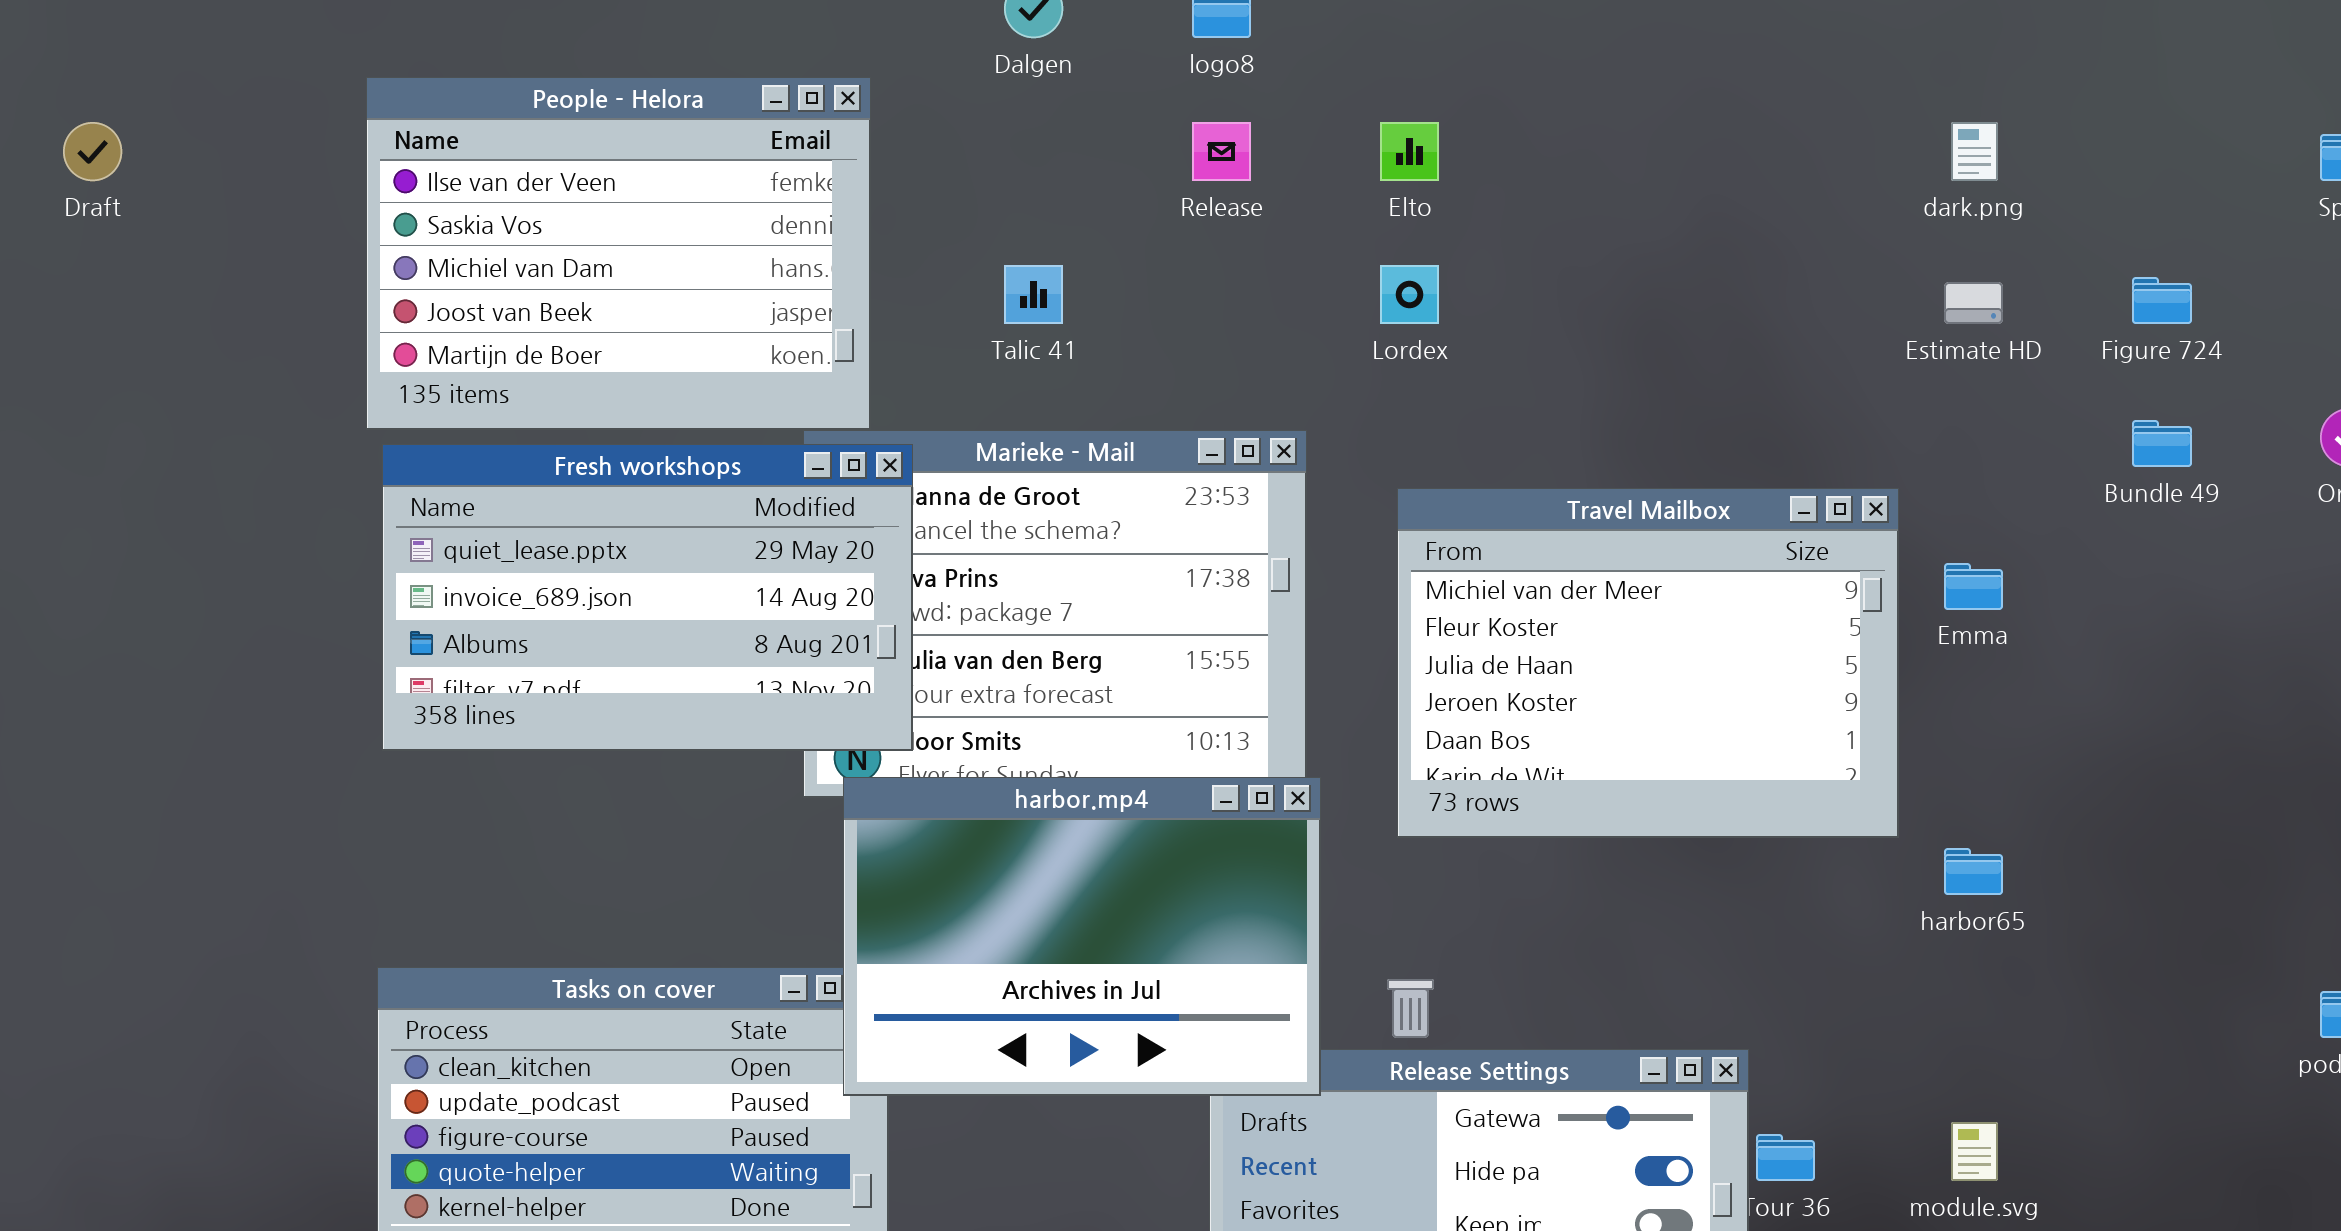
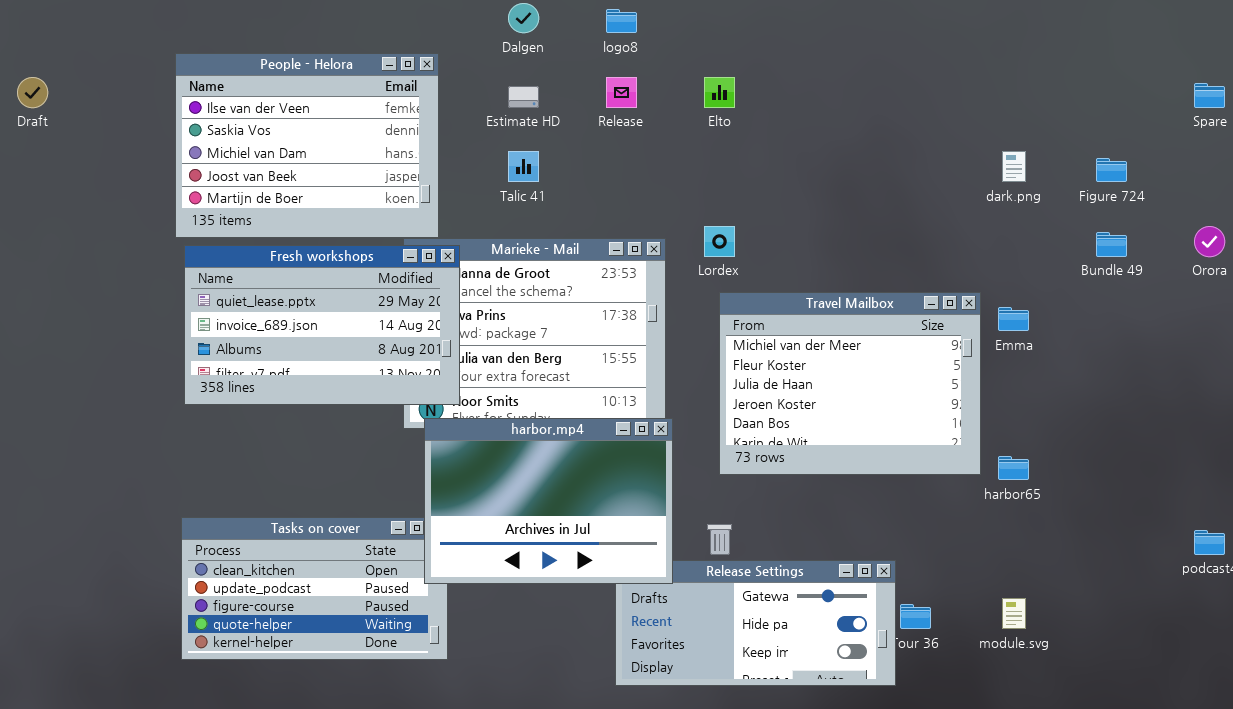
dark.png: [1951,122,1998,181] -> [1002,151,1026,182], moved
Lordex: [1380,265,1439,324] -> [704,226,735,257], moved
Estimate HD: [1944,282,2003,324] -> [508,86,539,108], moved
Travel Mailbox: [1397,488,1899,838] -> [719,292,981,475], moved

